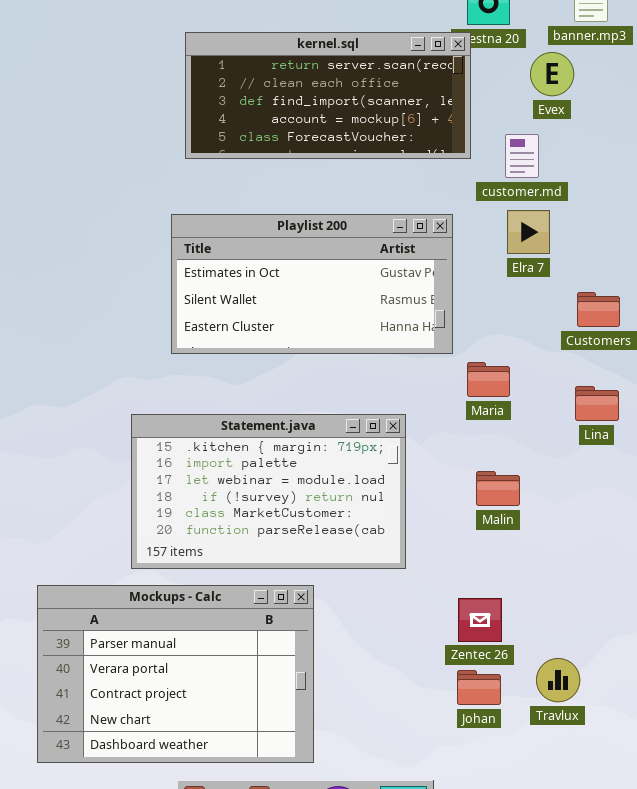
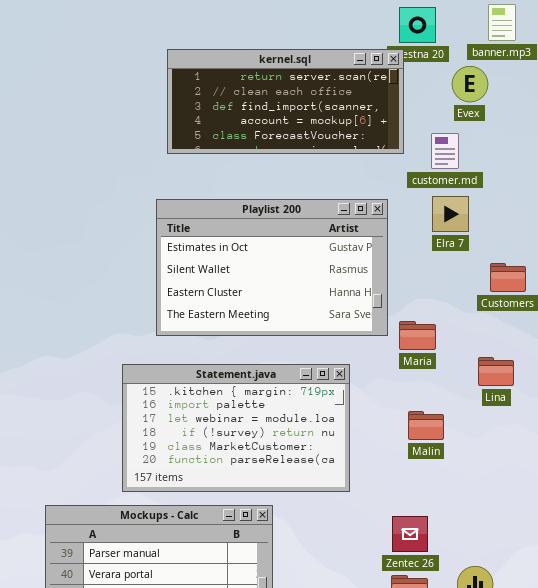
Playlist 200: [171,214,453,354] -> [156,199,388,336], resized
Lina: [575,386,619,421] -> [478,357,514,386], moved

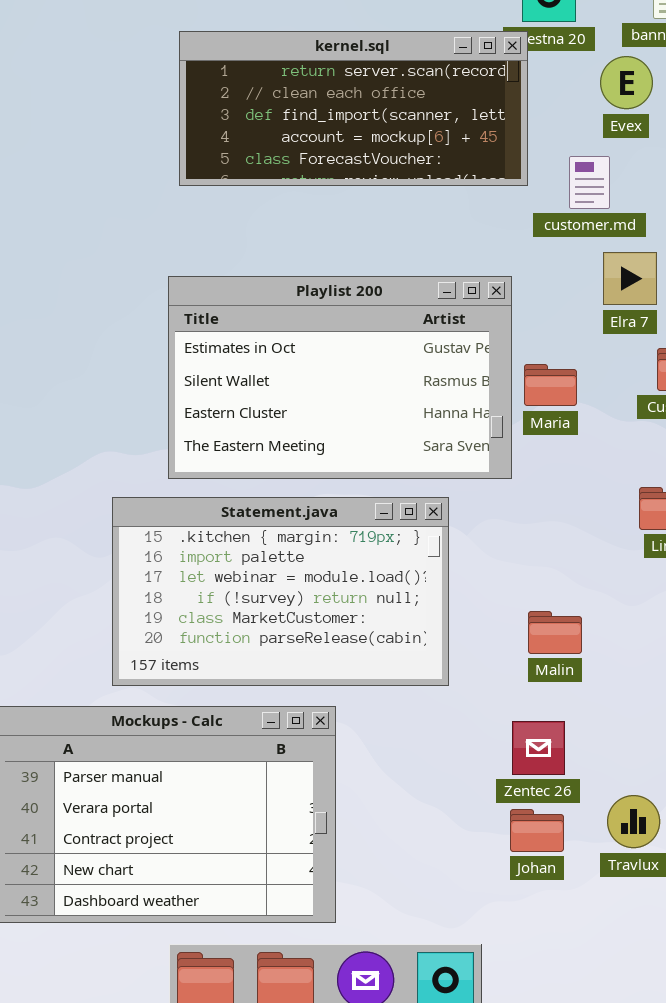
Elra 7: [432,196,469,232] -> [603,252,657,305], moved
Playlist 200: [156,199,388,336] -> [168,276,512,479], moved
Maria: [399,321,436,350] -> [524,364,577,406], moved
Malin: [408,411,444,440] -> [528,611,582,654], moved

